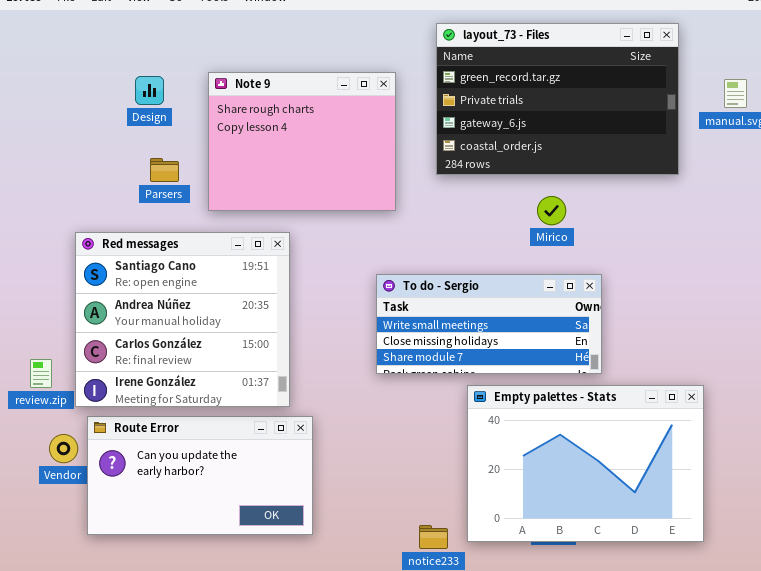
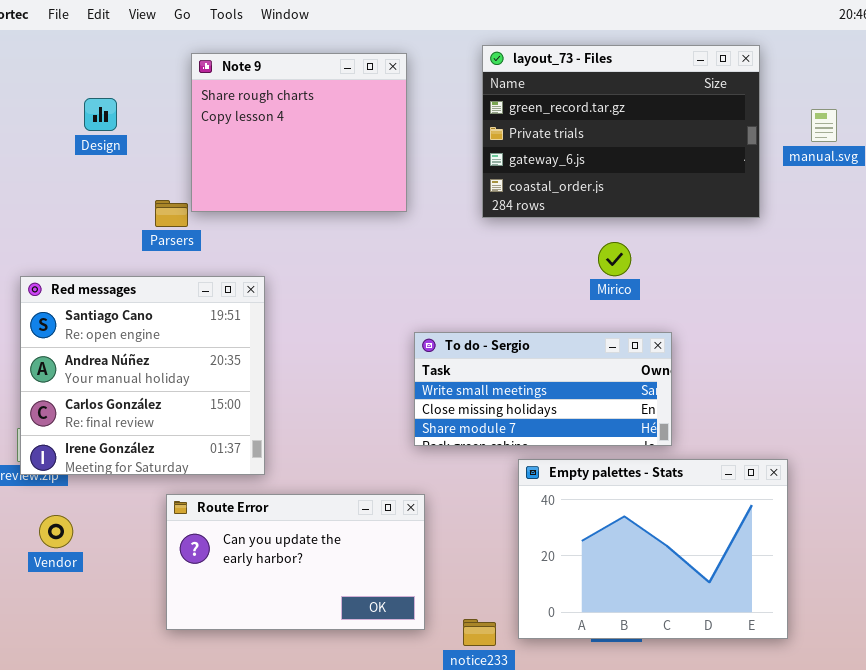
Note 9: [208,72,396,211] -> [191,53,407,212], moved
Design: [135,76,164,105] -> [84,98,117,131], moved
Red messages: [75,232,290,407] -> [20,276,265,475], moved
Route Error: [87,416,313,535] -> [166,494,425,630], moved

